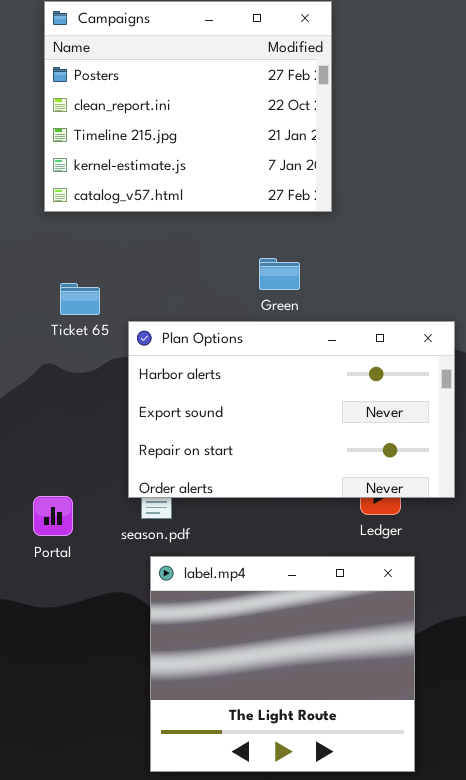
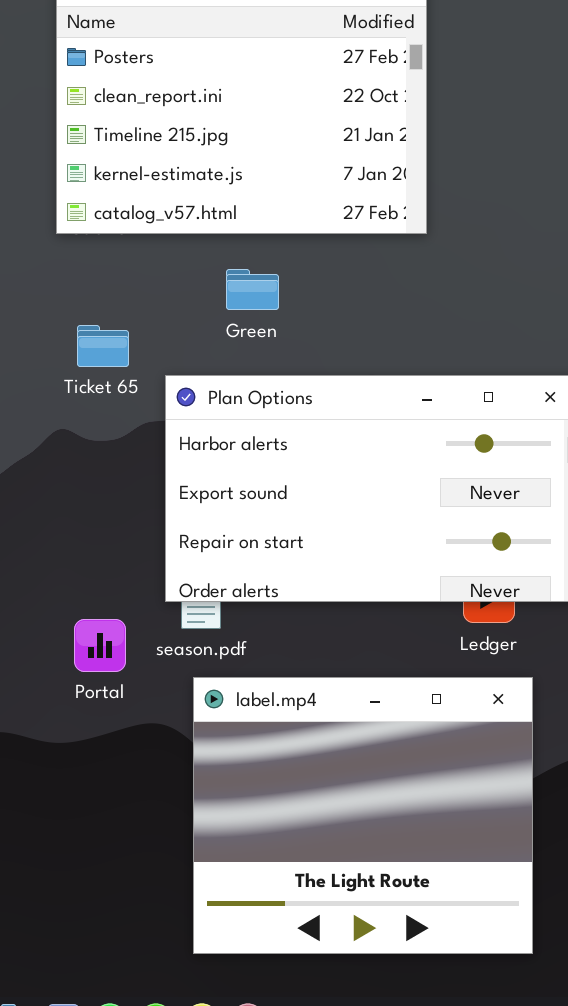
Green: [259,258,300,290] -> [226,269,279,310], moved
Portal: [33,496,73,536] -> [74,619,126,672], moved

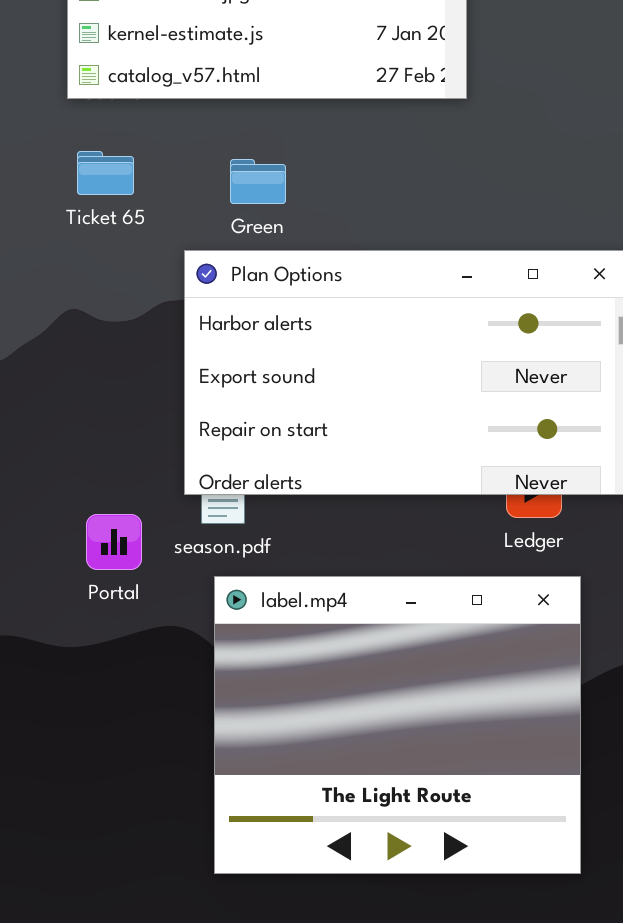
Green: [226,269,279,310] -> [230,159,286,204], moved
Ticket 65: [77,325,129,367] -> [77,151,134,195], moved

